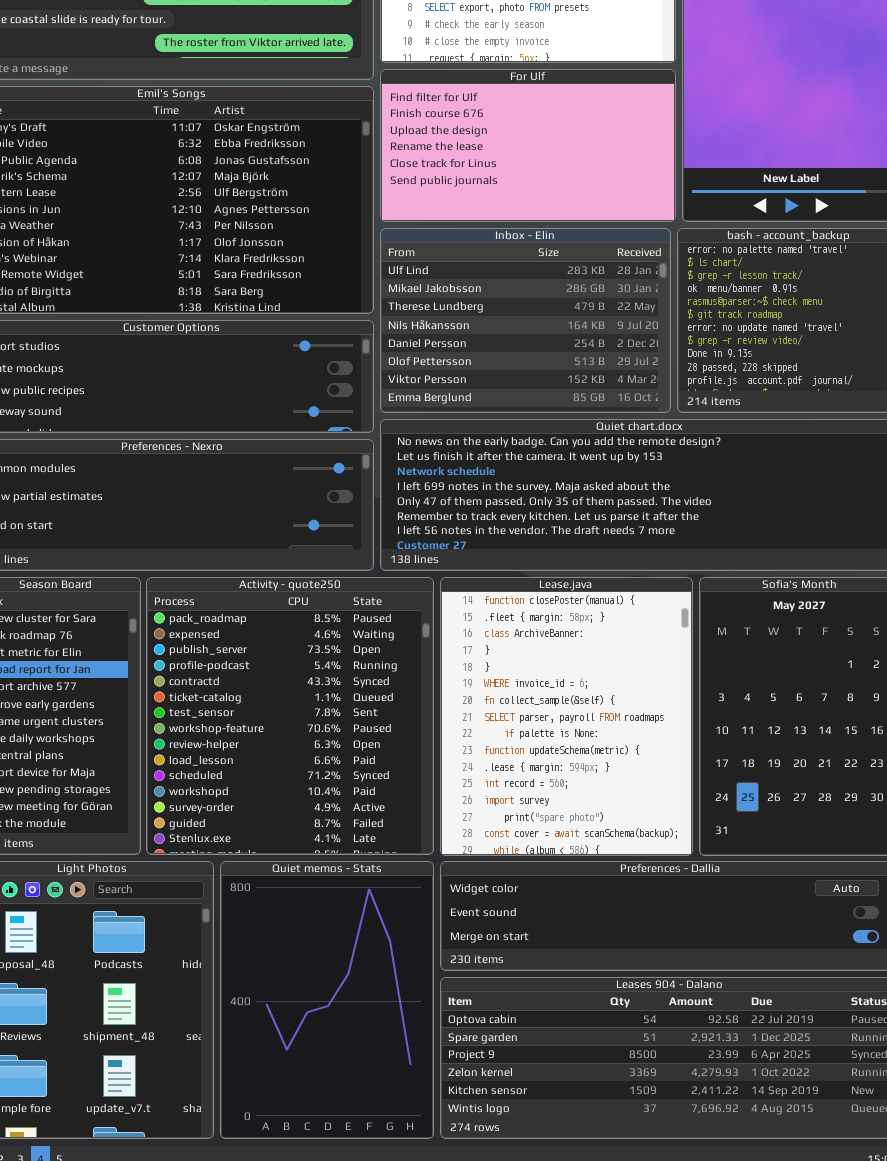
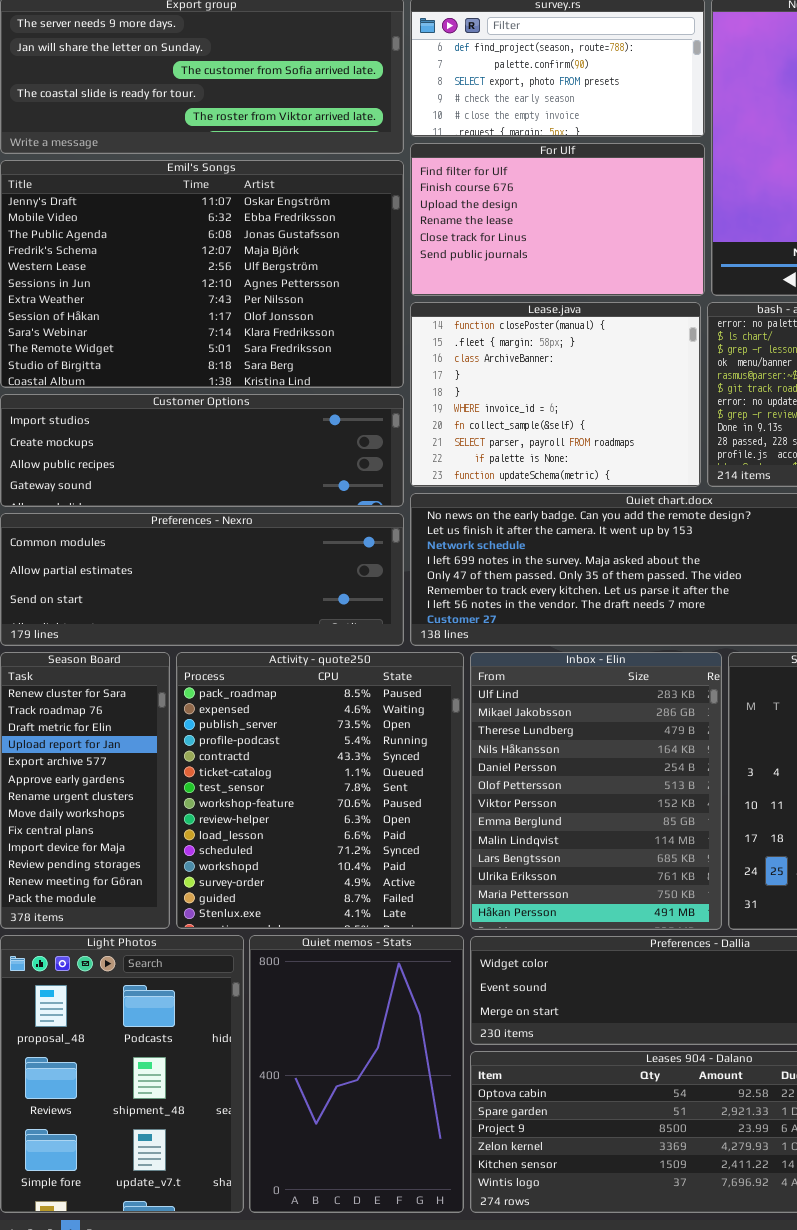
Inbox - Elin: [380,228,671,413] -> [470,652,722,930], moved, resized
Lease.java: [440,577,693,856] -> [410,302,701,487], moved, resized

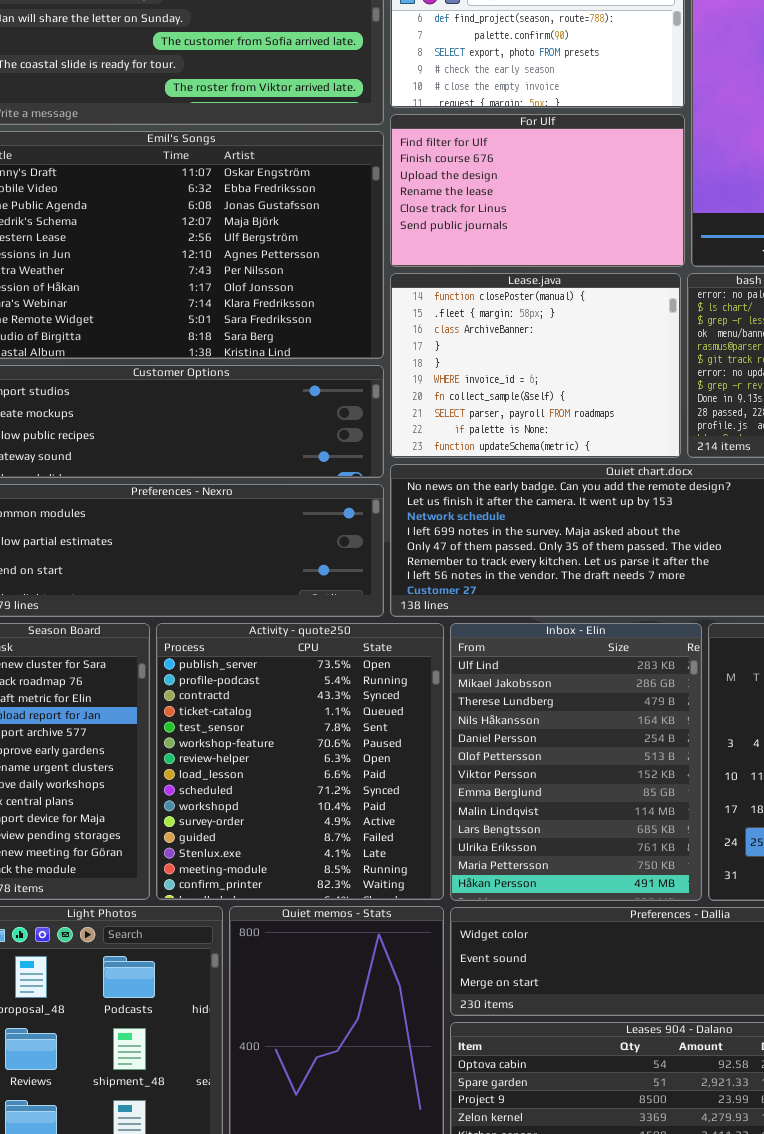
Activity - quote250: [176,652,464,929] -> [156,623,444,900], scrolled down 2 rows

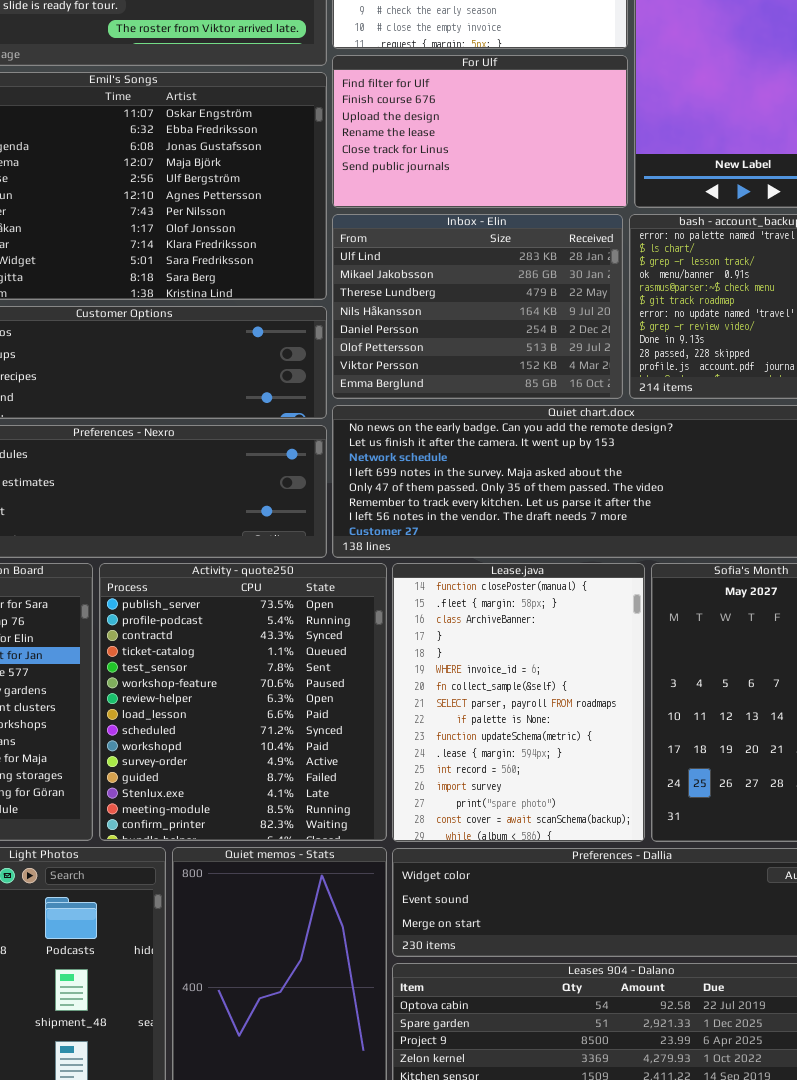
Lease.java: [390,273,681,458] -> [392,563,645,842], moved, resized
Inbox - Elin: [450,623,702,901] -> [332,214,623,399], moved, resized

